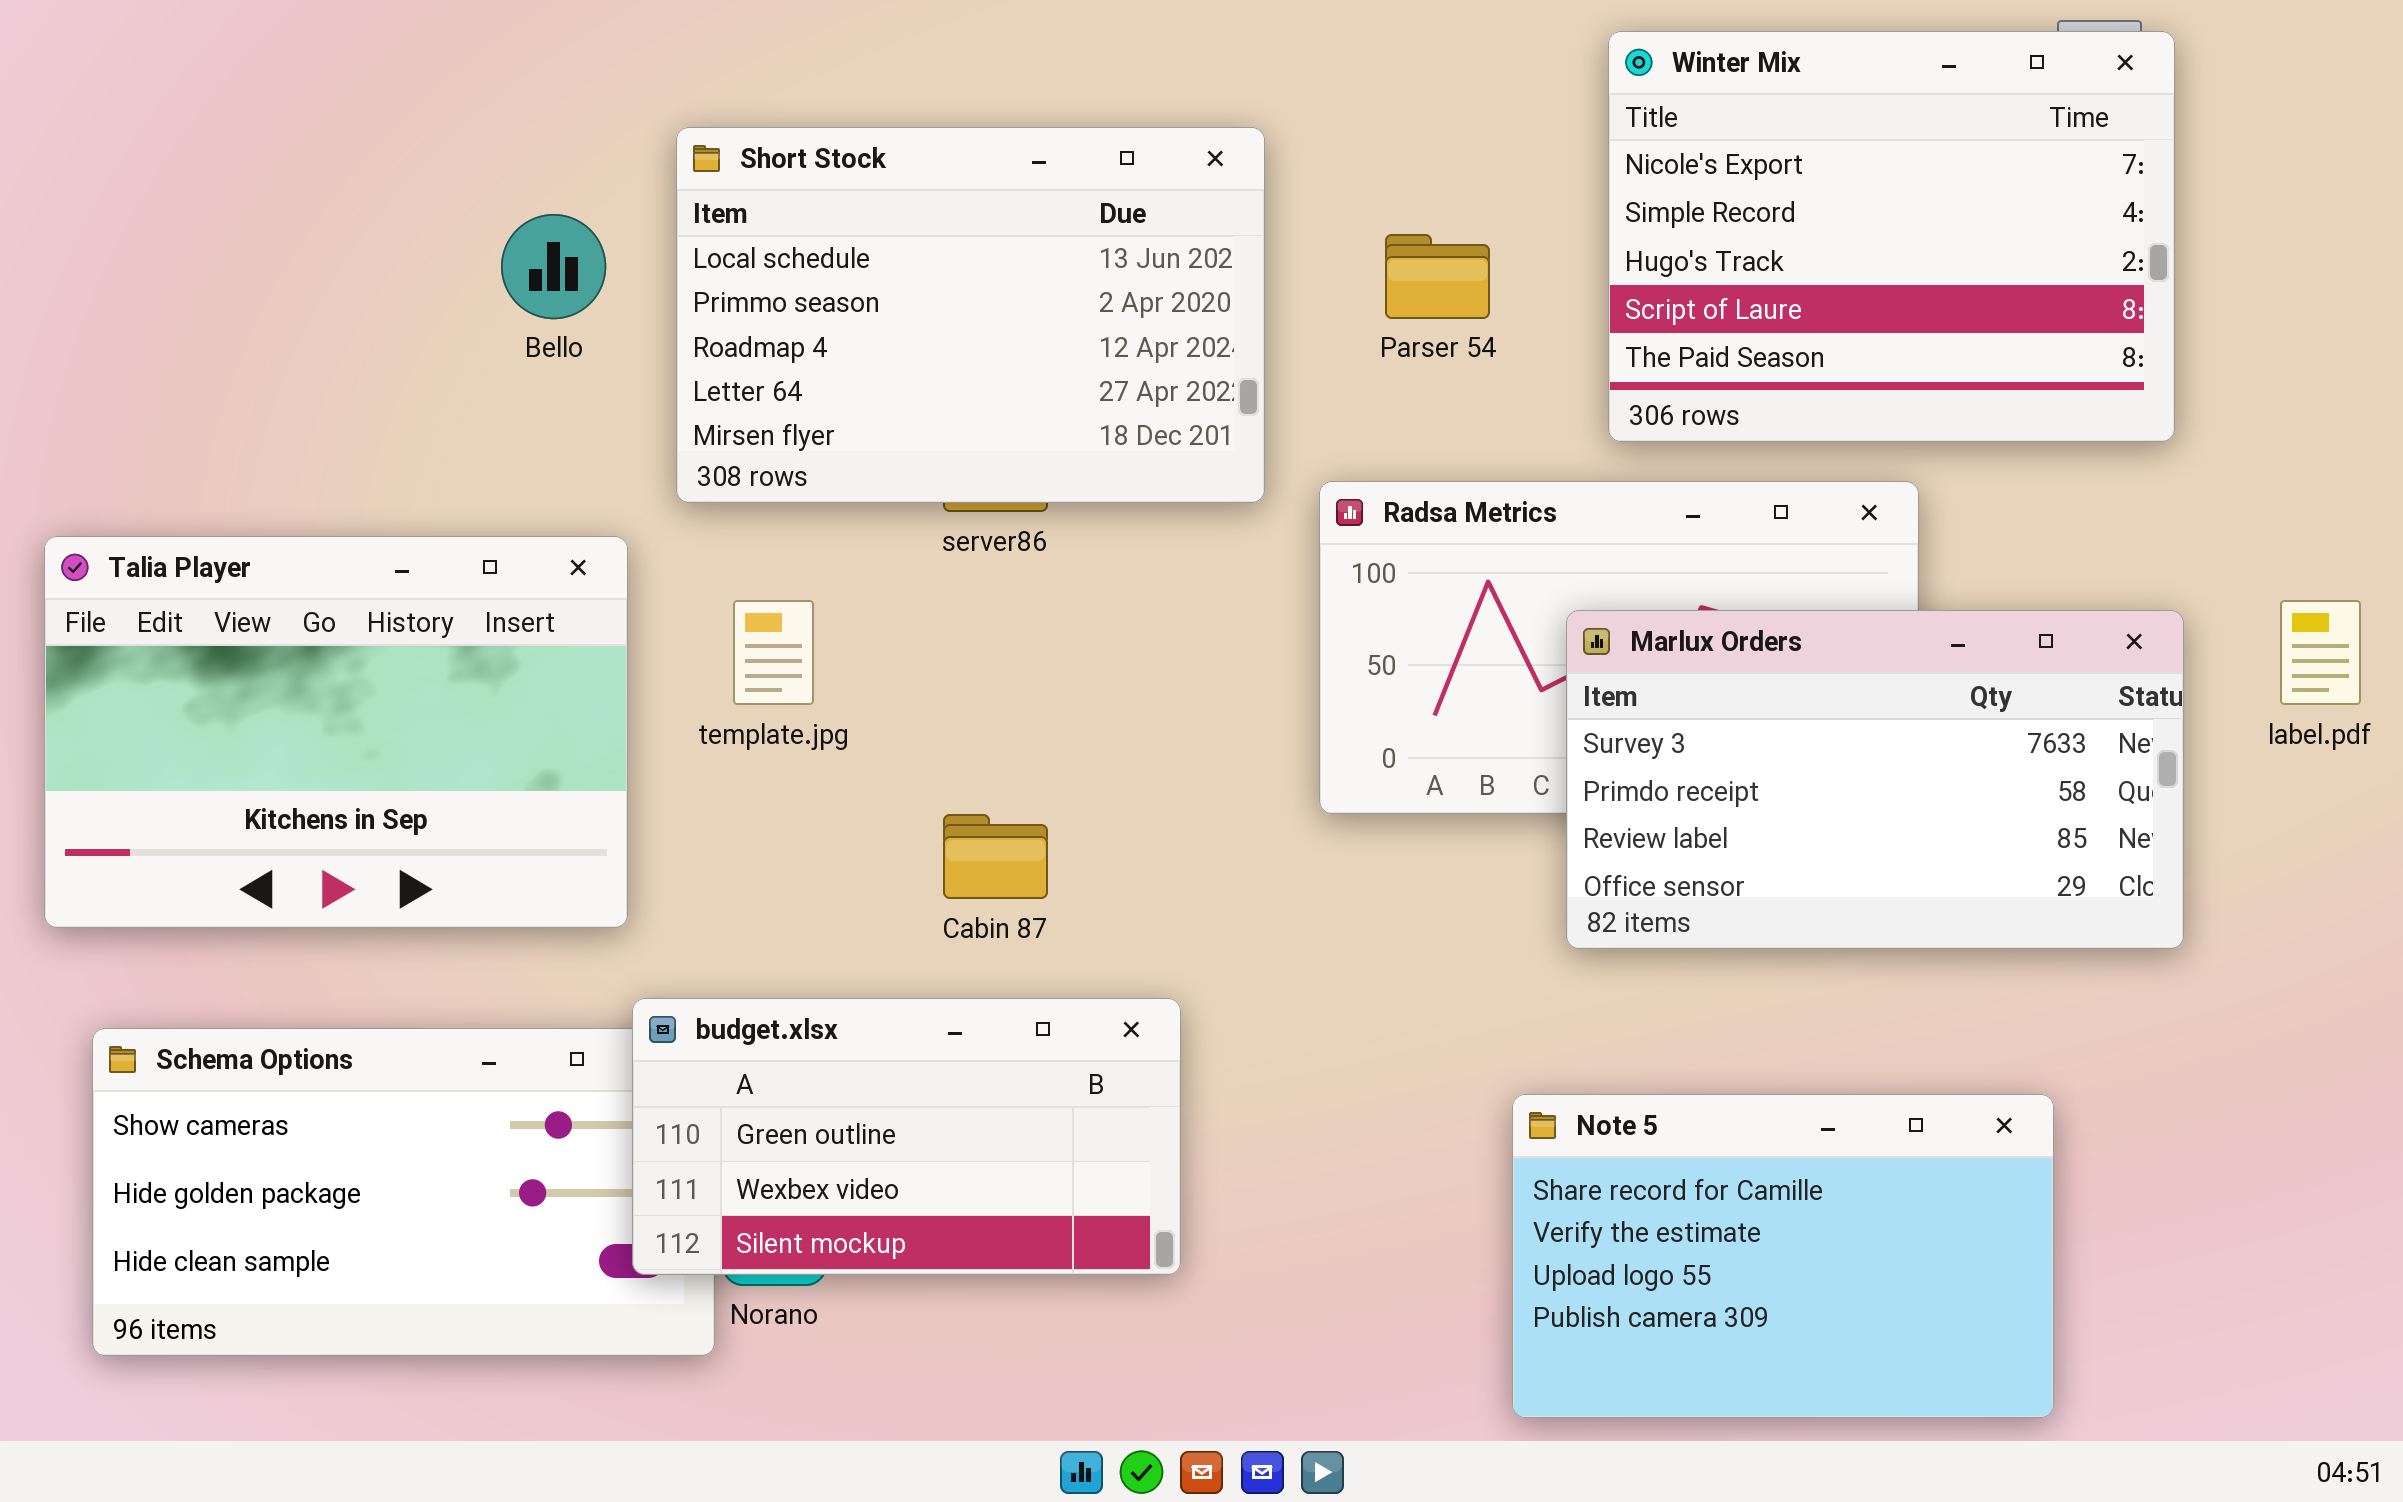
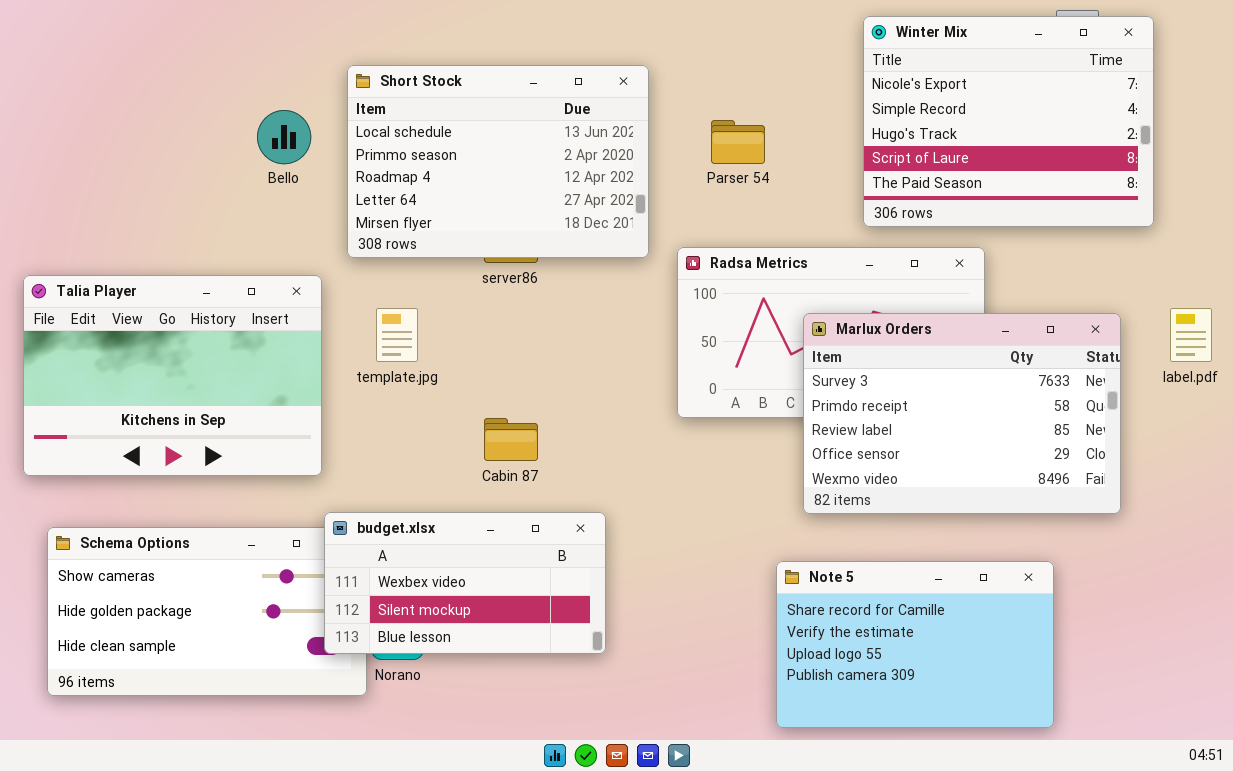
Winter Mix: [1608,31,2175,442] -> [863,16,1154,227], moved
Marlux Orders: [1566,610,2184,949] -> [803,313,1121,514], resized
budget.xlsx: [632,998,1181,1275] -> [324,512,606,654], scrolled down 1 row

